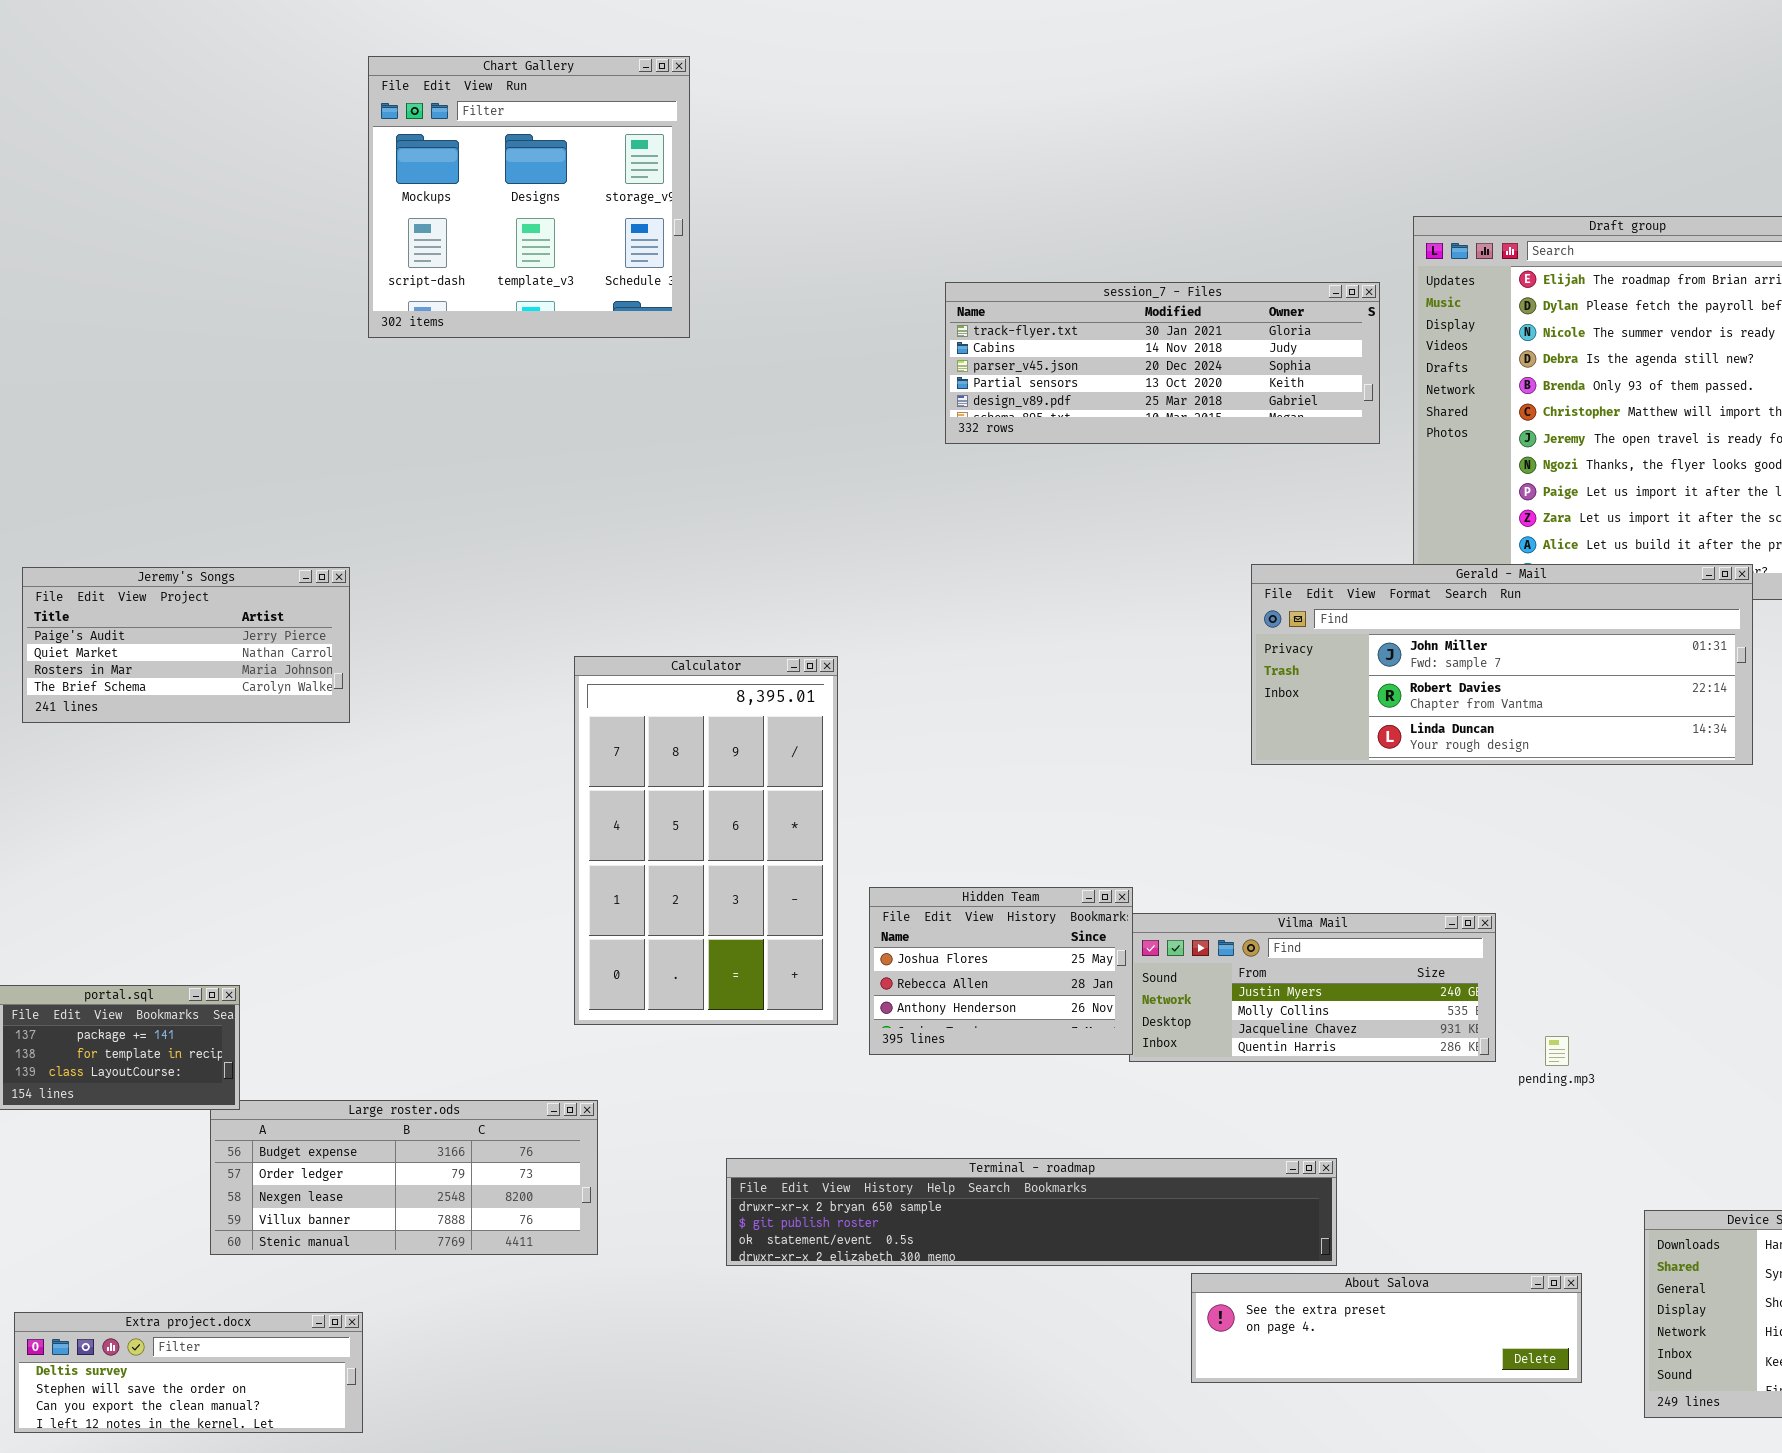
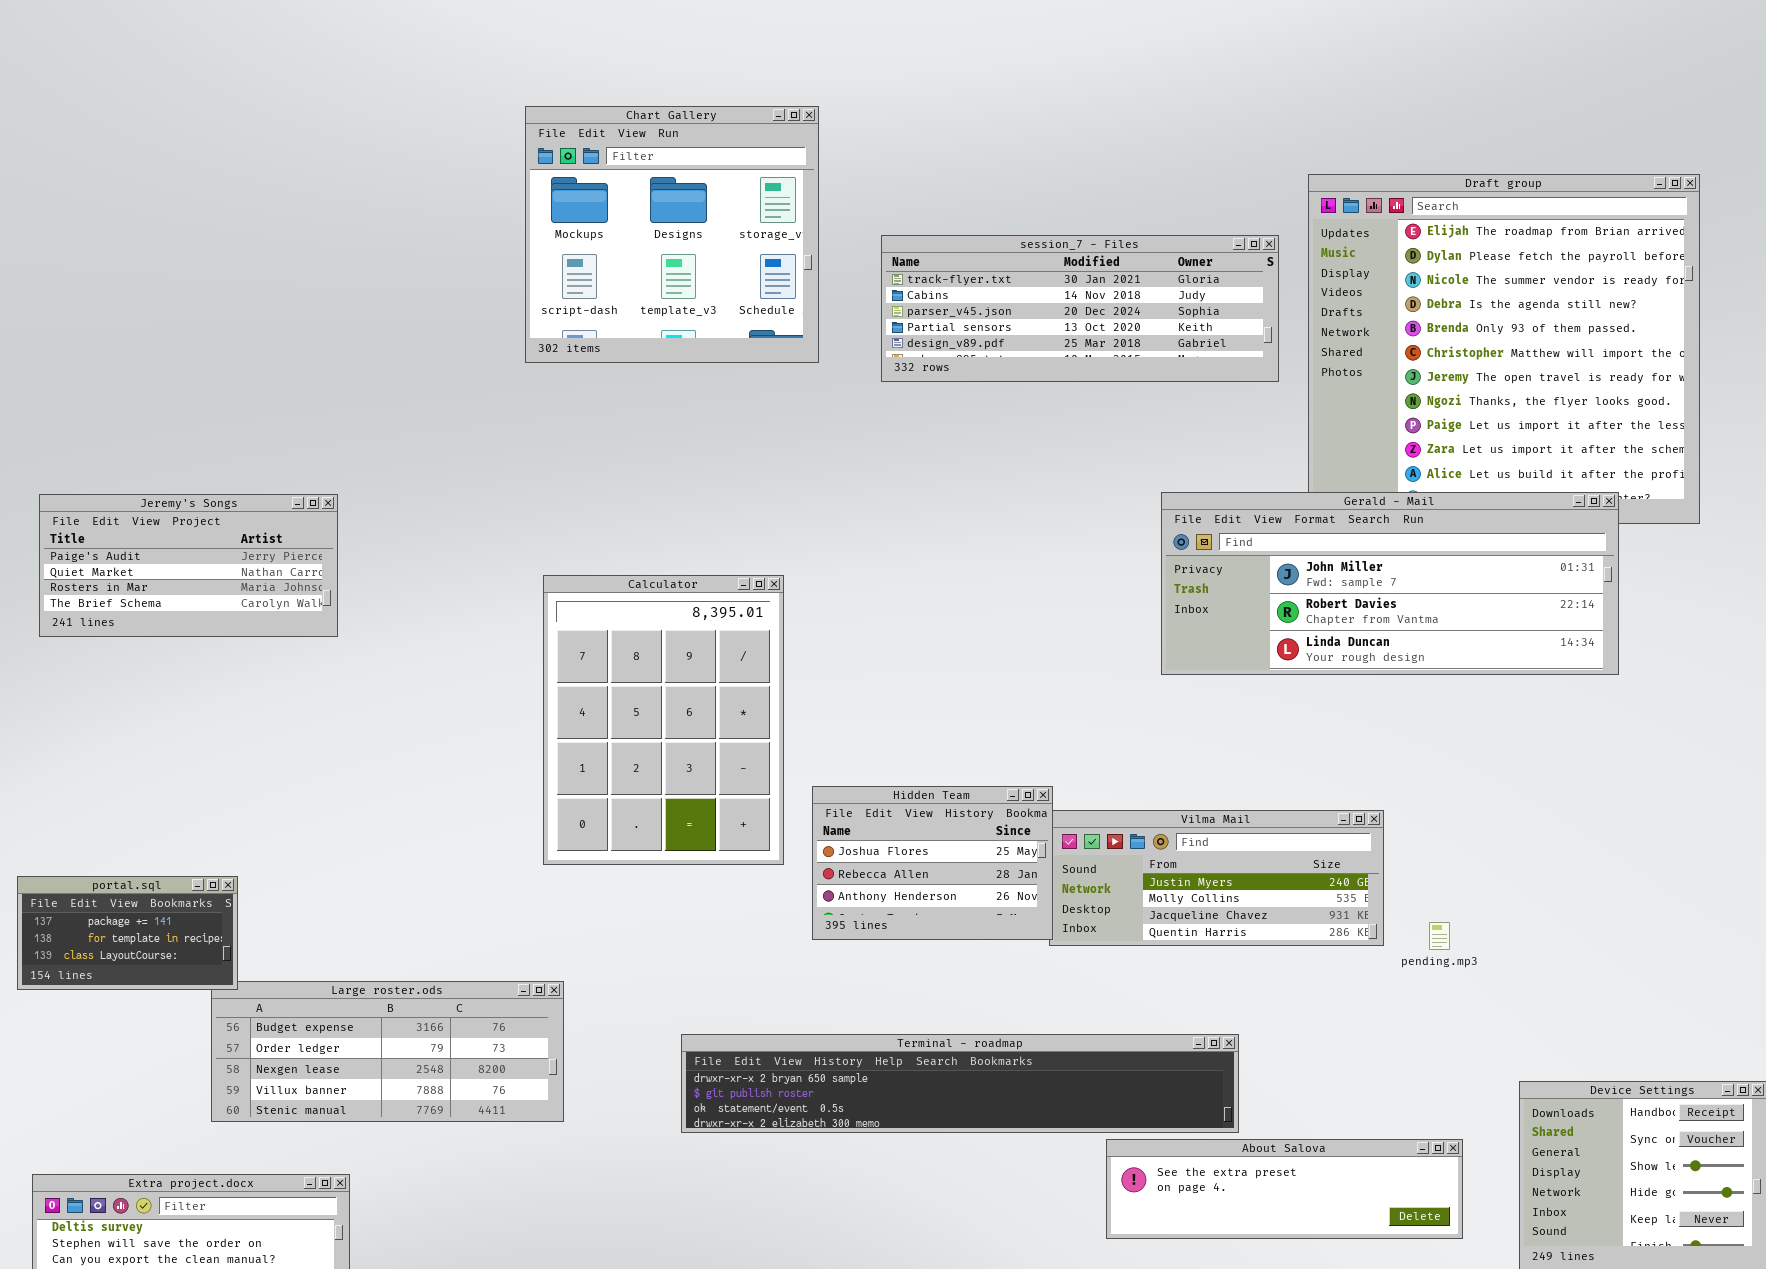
Chart Gallery: [368,56,690,338] -> [525,106,819,363], moved
Calculator: [574,656,838,1025] -> [543,575,784,865], resized

